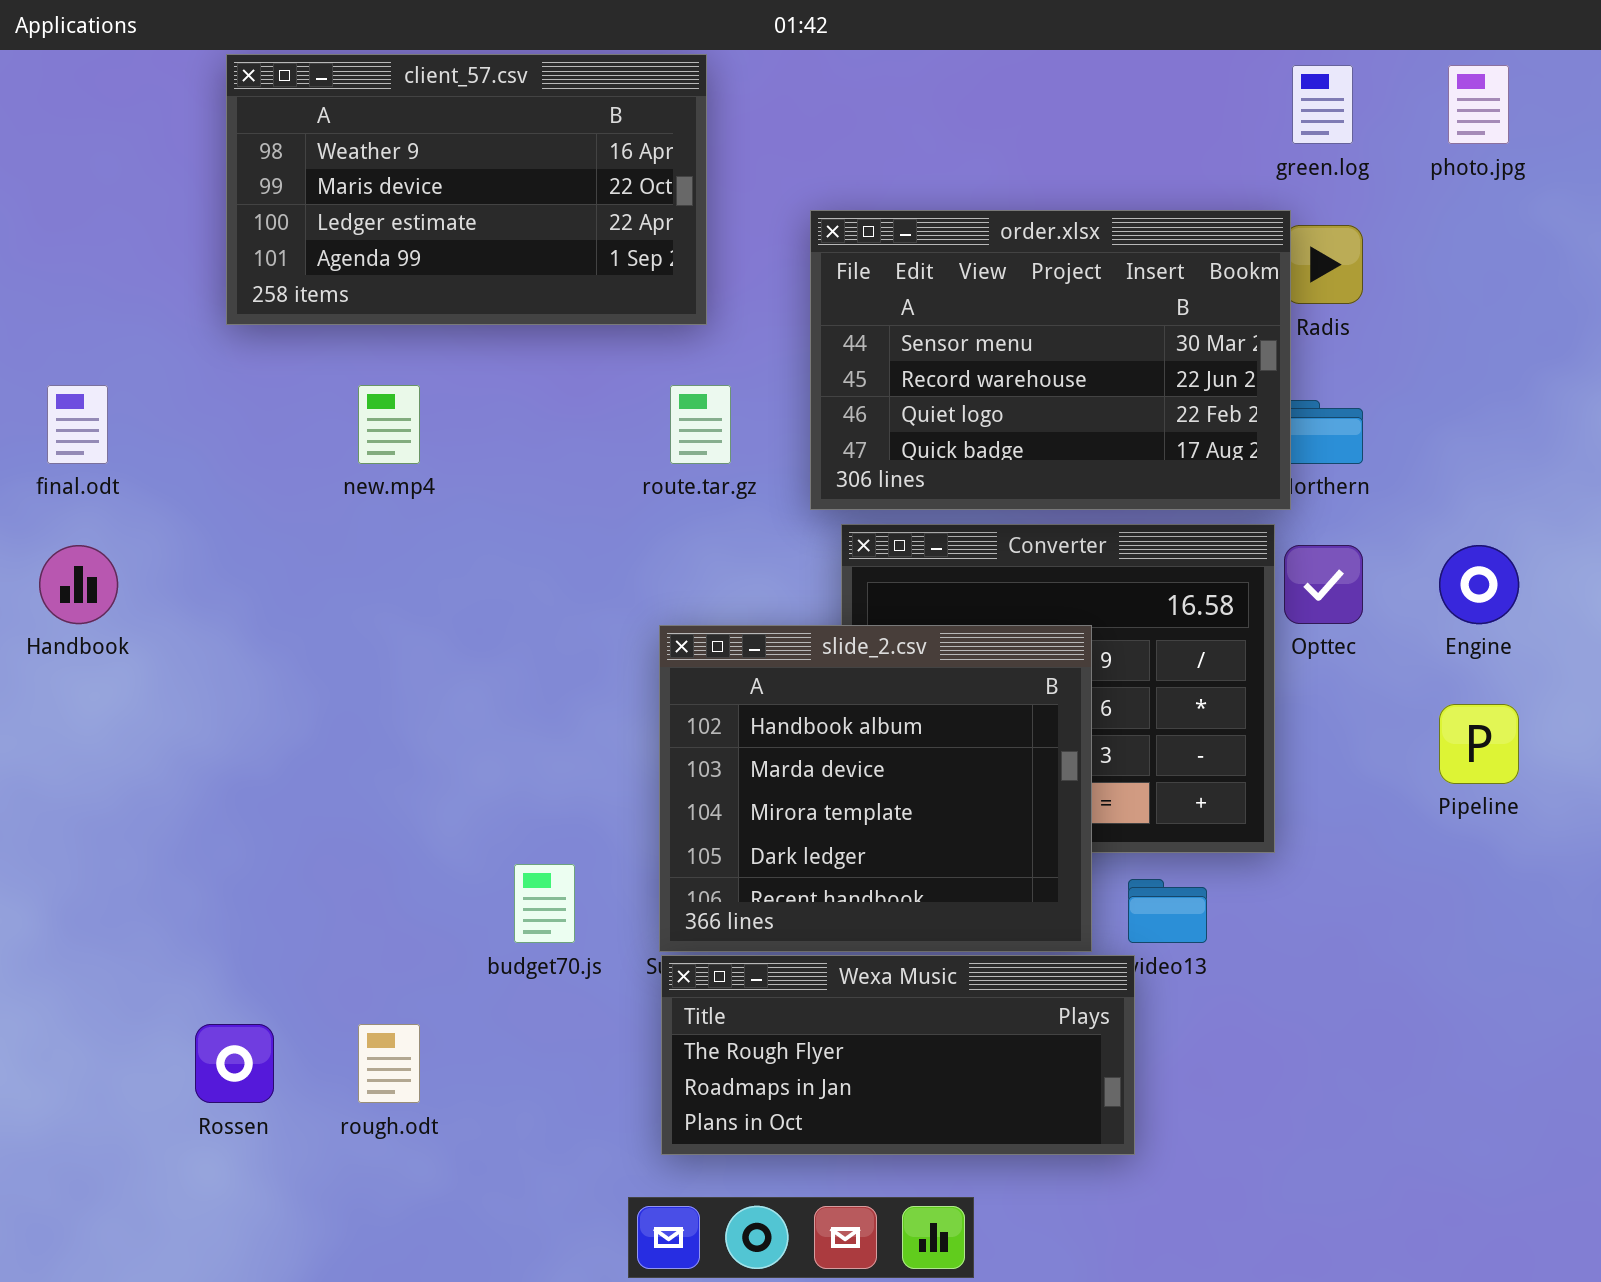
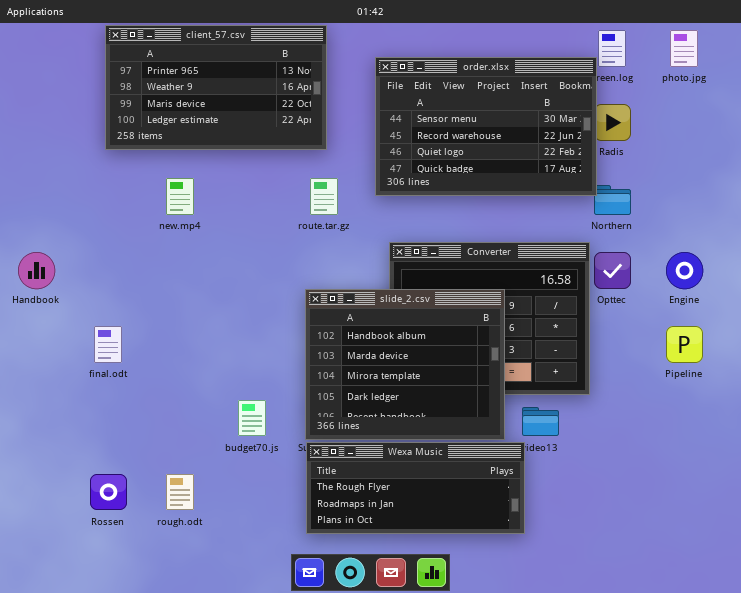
client_57.csv: [226,54,707,325] -> [105,25,327,150], scrolled up 1 row
order.xlsx: [810,210,1291,510] -> [375,57,597,196], moved
final.odt: [47,385,108,464] -> [94,326,122,363], moved

